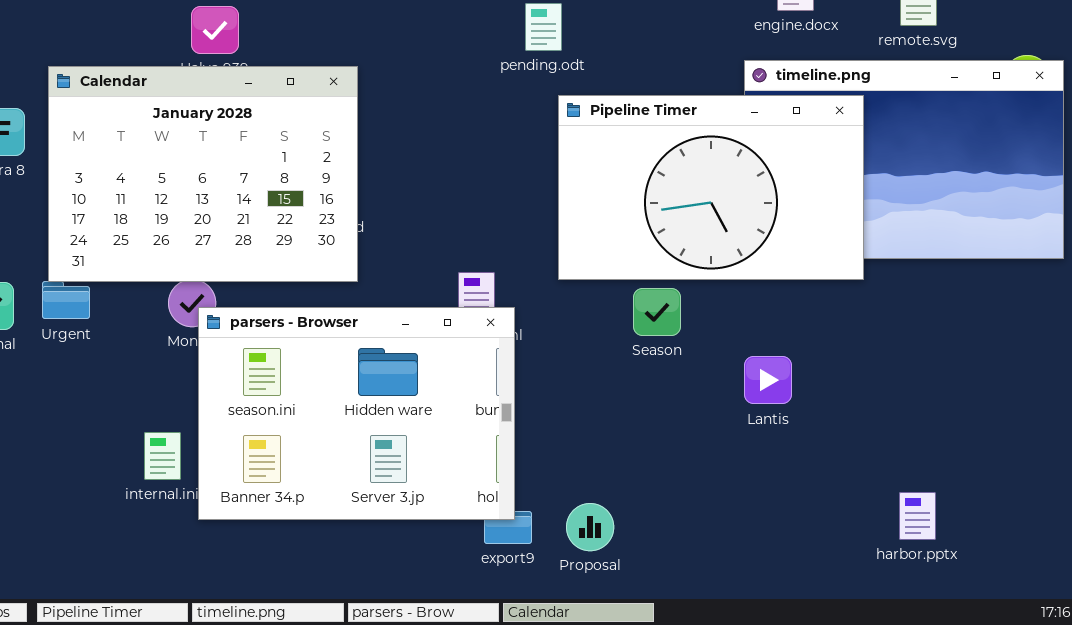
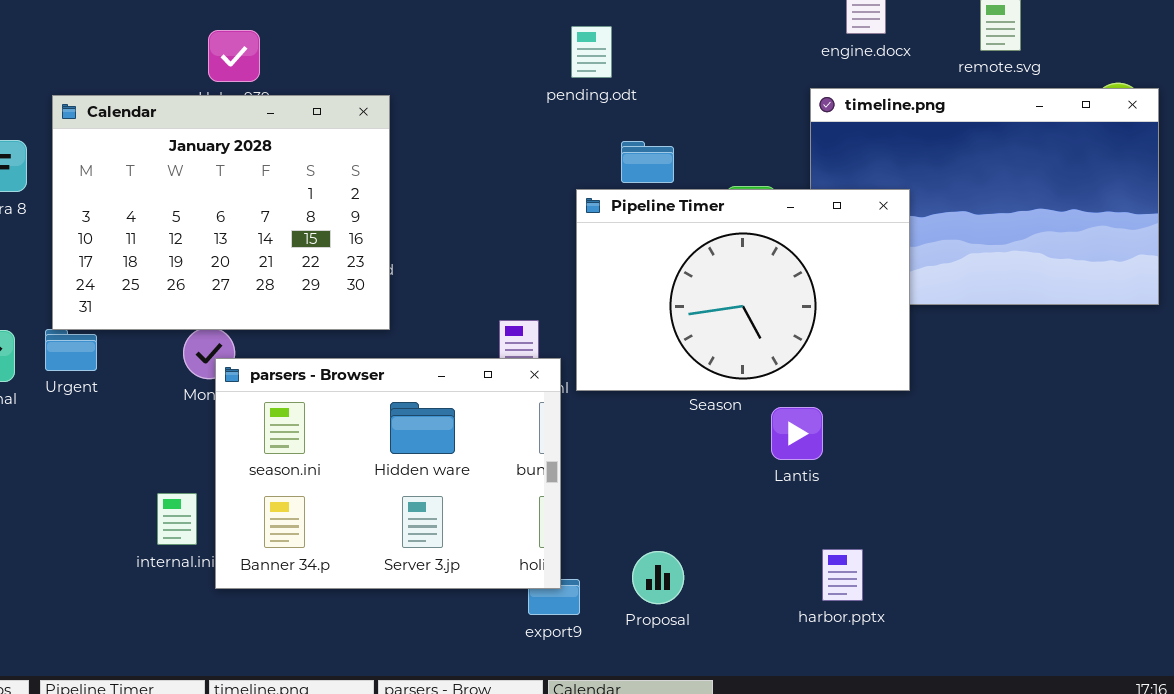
Pipeline Timer: [558,95,864,280] -> [576,189,910,391], moved
Lantis: [744,356,792,404] -> [771,407,823,460], moved
harbor.pptx: [899,492,936,540] -> [822,549,863,601], moved
Proposal: [566,503,614,551] -> [632,551,684,604], moved

